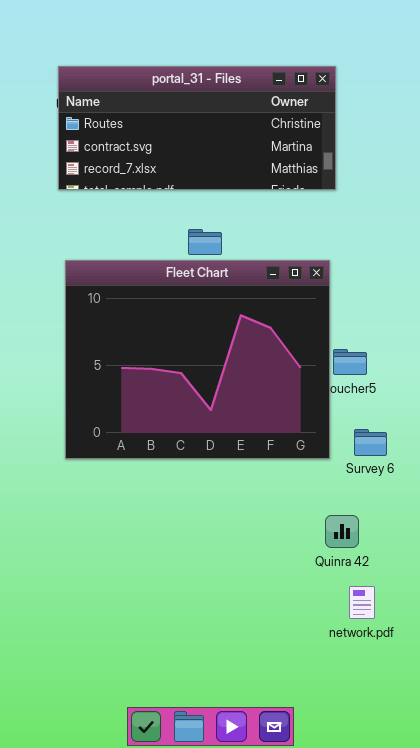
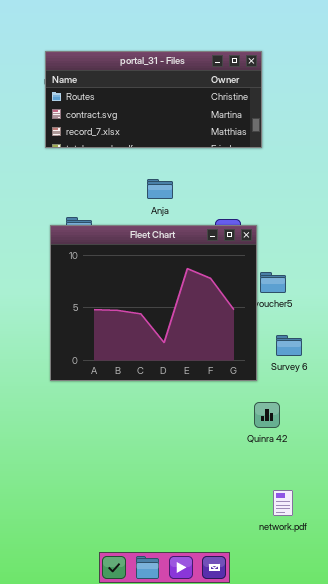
Fleet Chart: [65,260,330,459] -> [50,225,257,381], moved
network.pdf: [349,586,375,619] -> [273,490,293,516], moved

